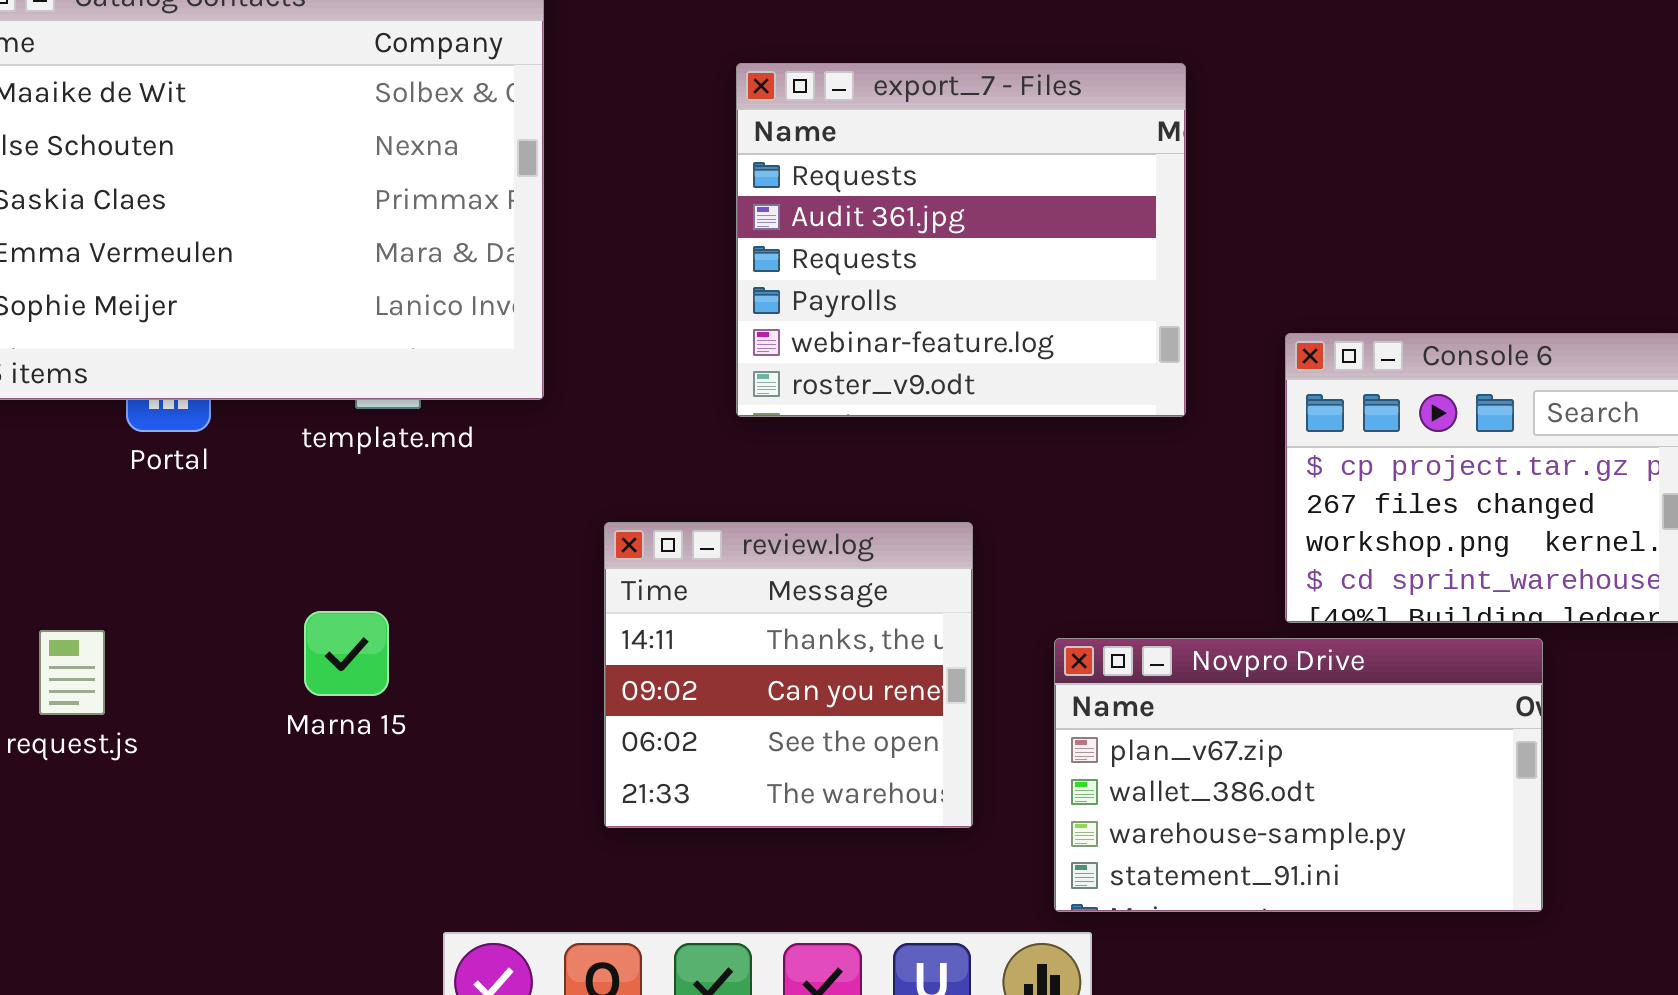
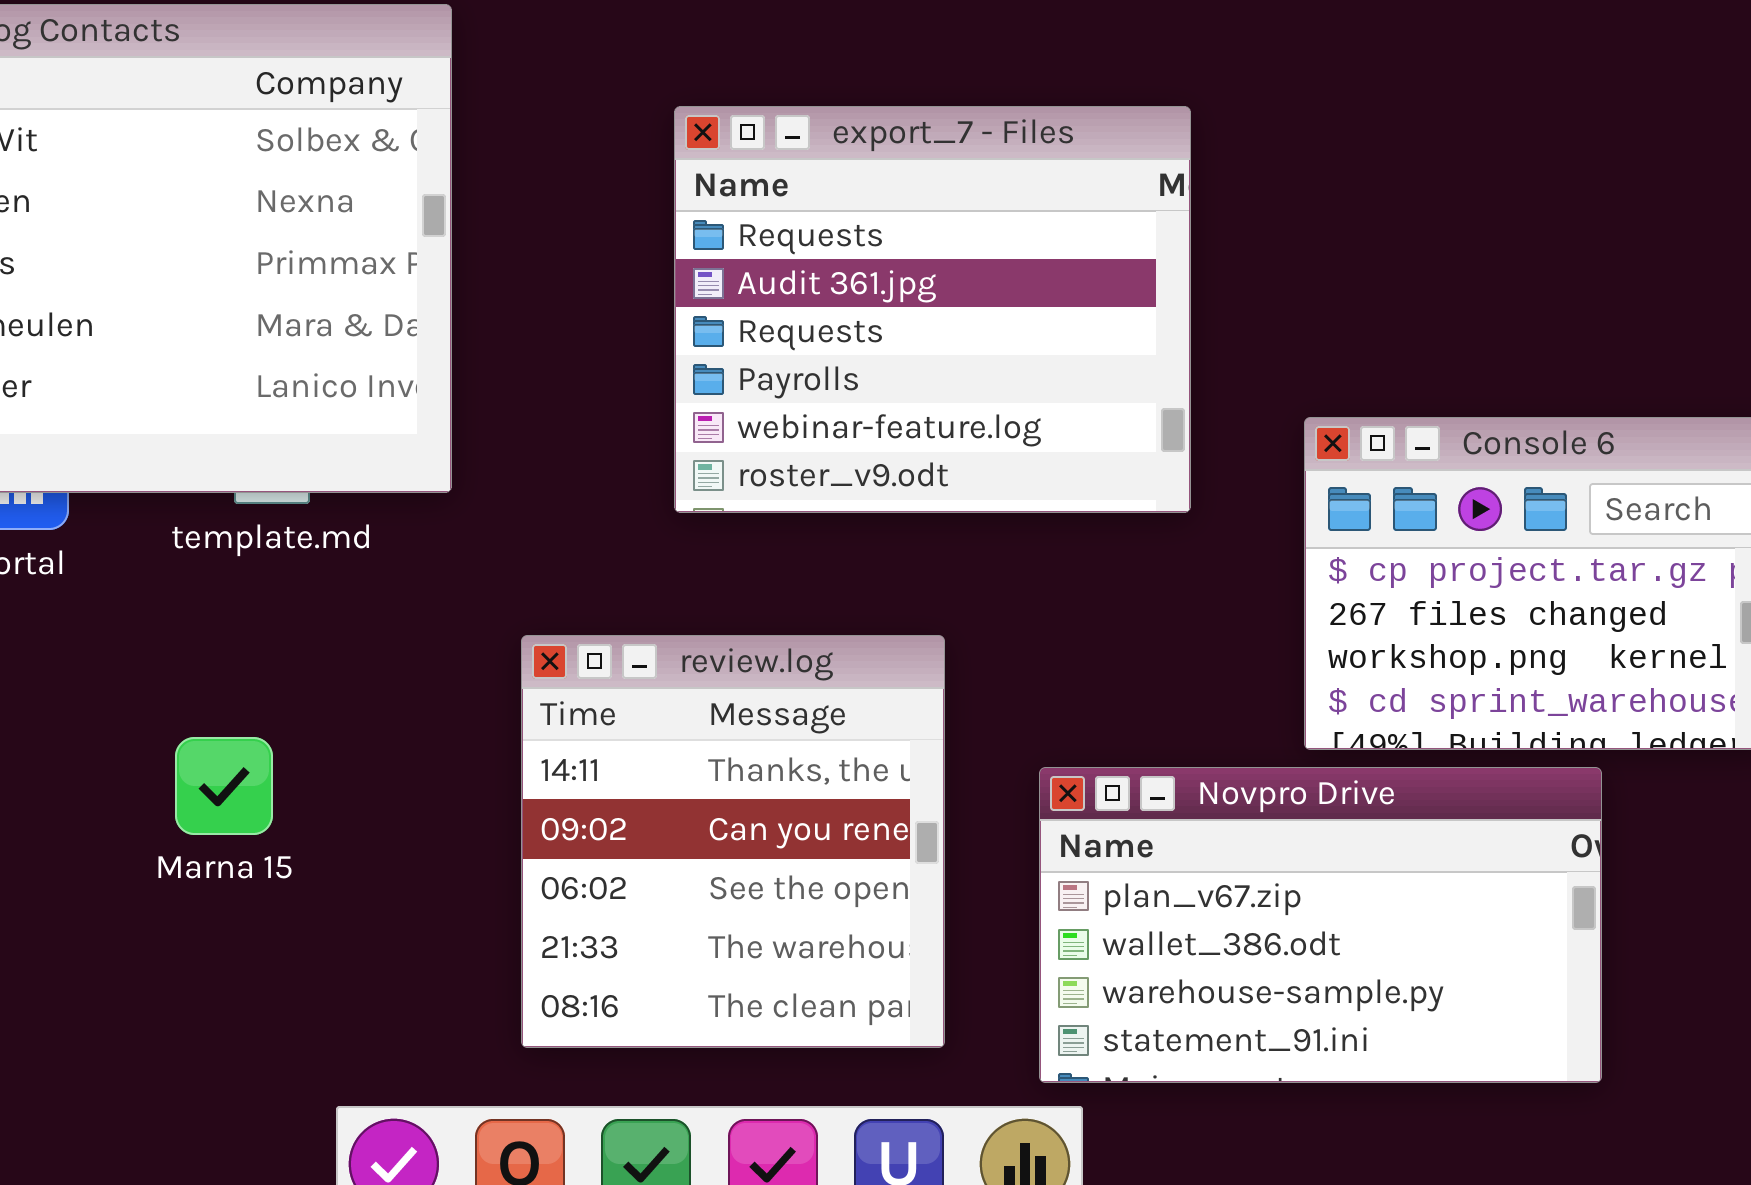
review.log: [604,522,973,828] -> [521,635,945,1048], resized

